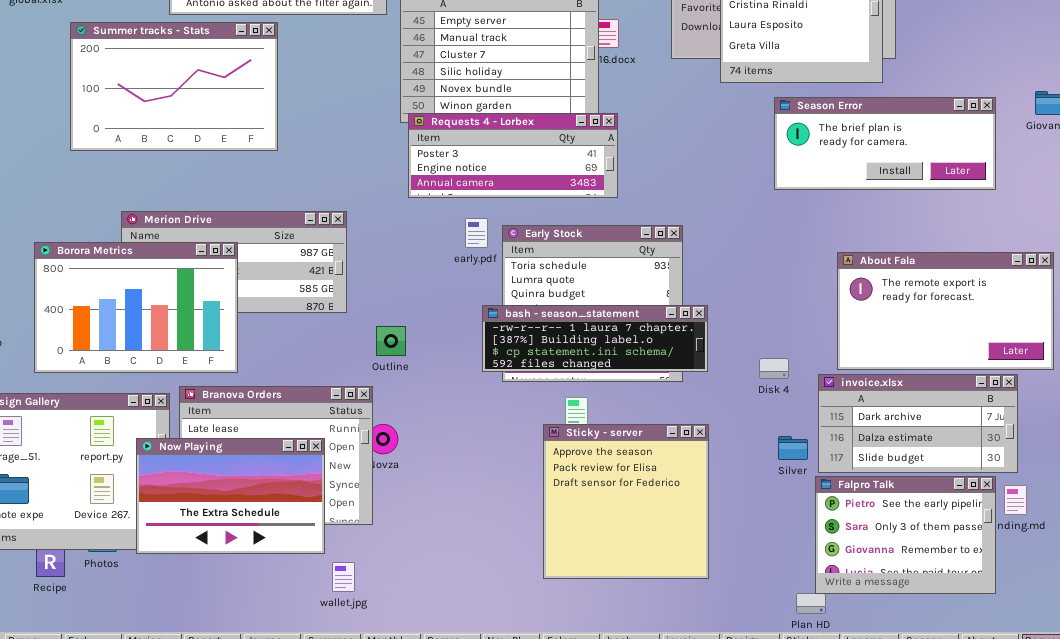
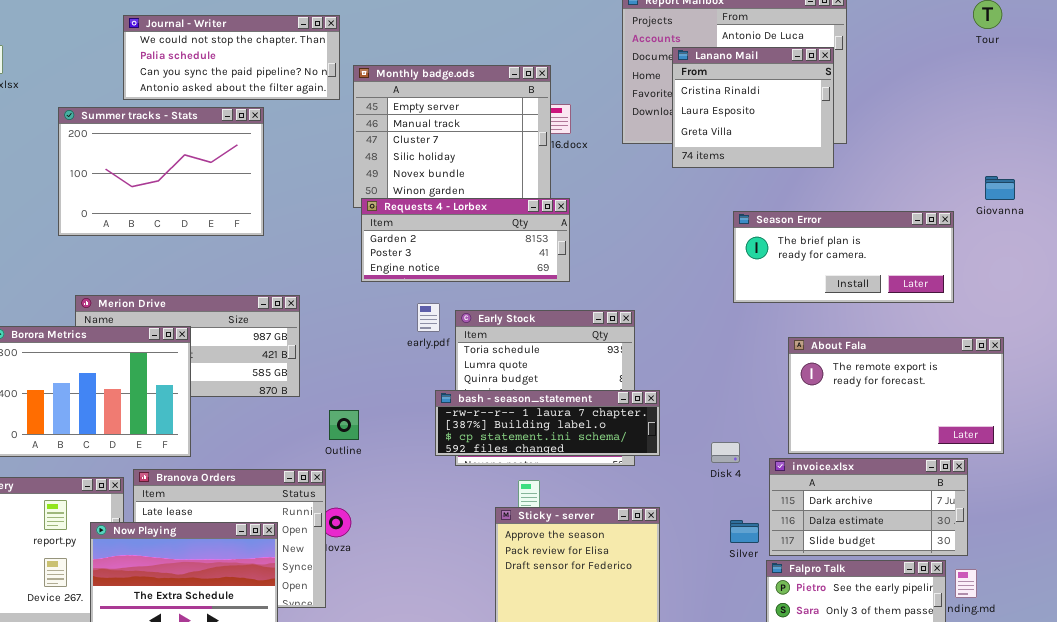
Summer tracks - Stats: [70,22,278,151] -> [58,107,264,236], moved
Season Error: [774,97,996,190] -> [733,211,954,303], moved
Requests 4 - Lorbex: [408,113,618,198] -> [361,198,570,282], scrolled up 1 row

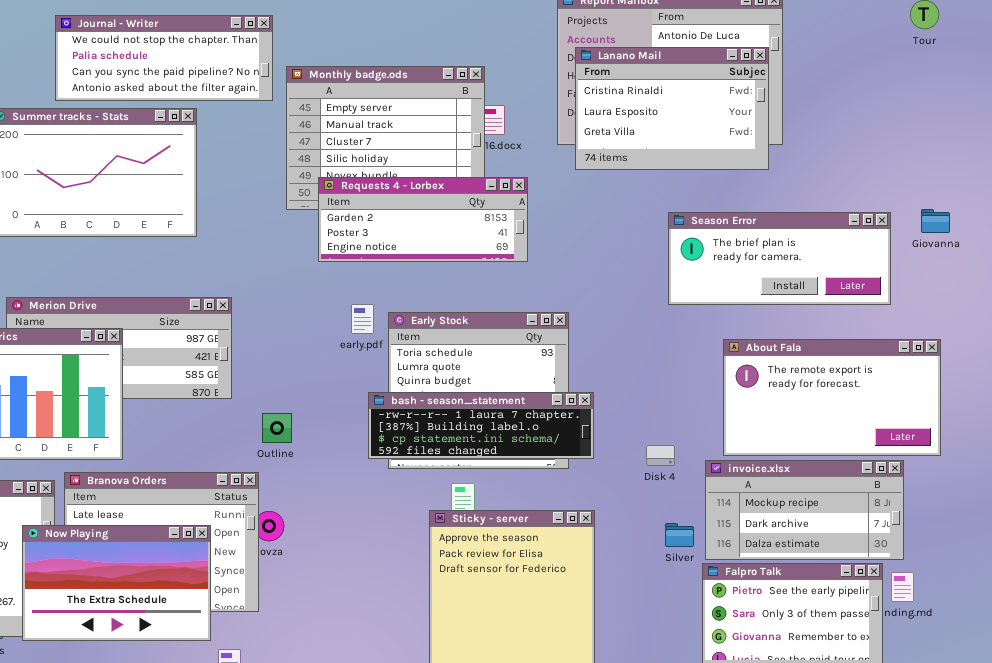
Lanano Mail: [672,47,834,168] -> [575,47,769,170], resized
Giovanna: [985,176,1015,200] -> [921,209,950,233], moved
Requests 4 - Lorbex: [361,198,570,282] -> [318,177,528,262], moved
invoice.xlsx: [769,458,968,556] -> [705,460,904,560], scrolled up 1 row

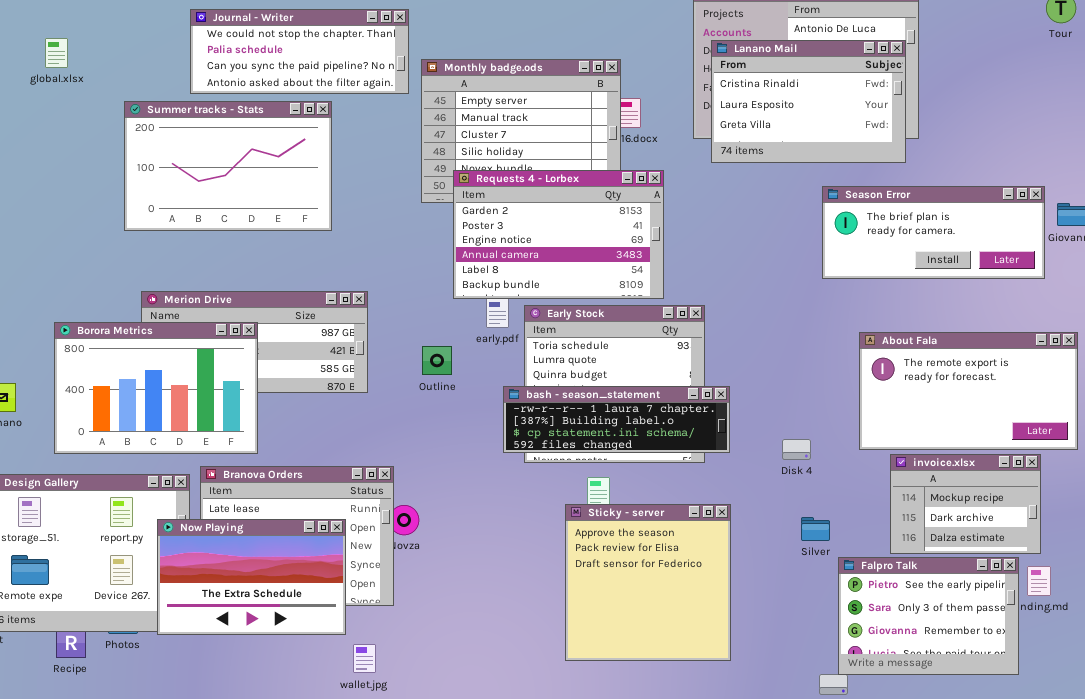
Requests 4 - Lorbex: [318,177,528,262] -> [453,170,664,299], resized
Season Error: [668,212,891,305] -> [822,186,1045,279], moved
Outline: [262,413,292,443] -> [422,346,452,375], moved
invoice.xlsx: [705,460,904,560] -> [890,454,1041,554], resized

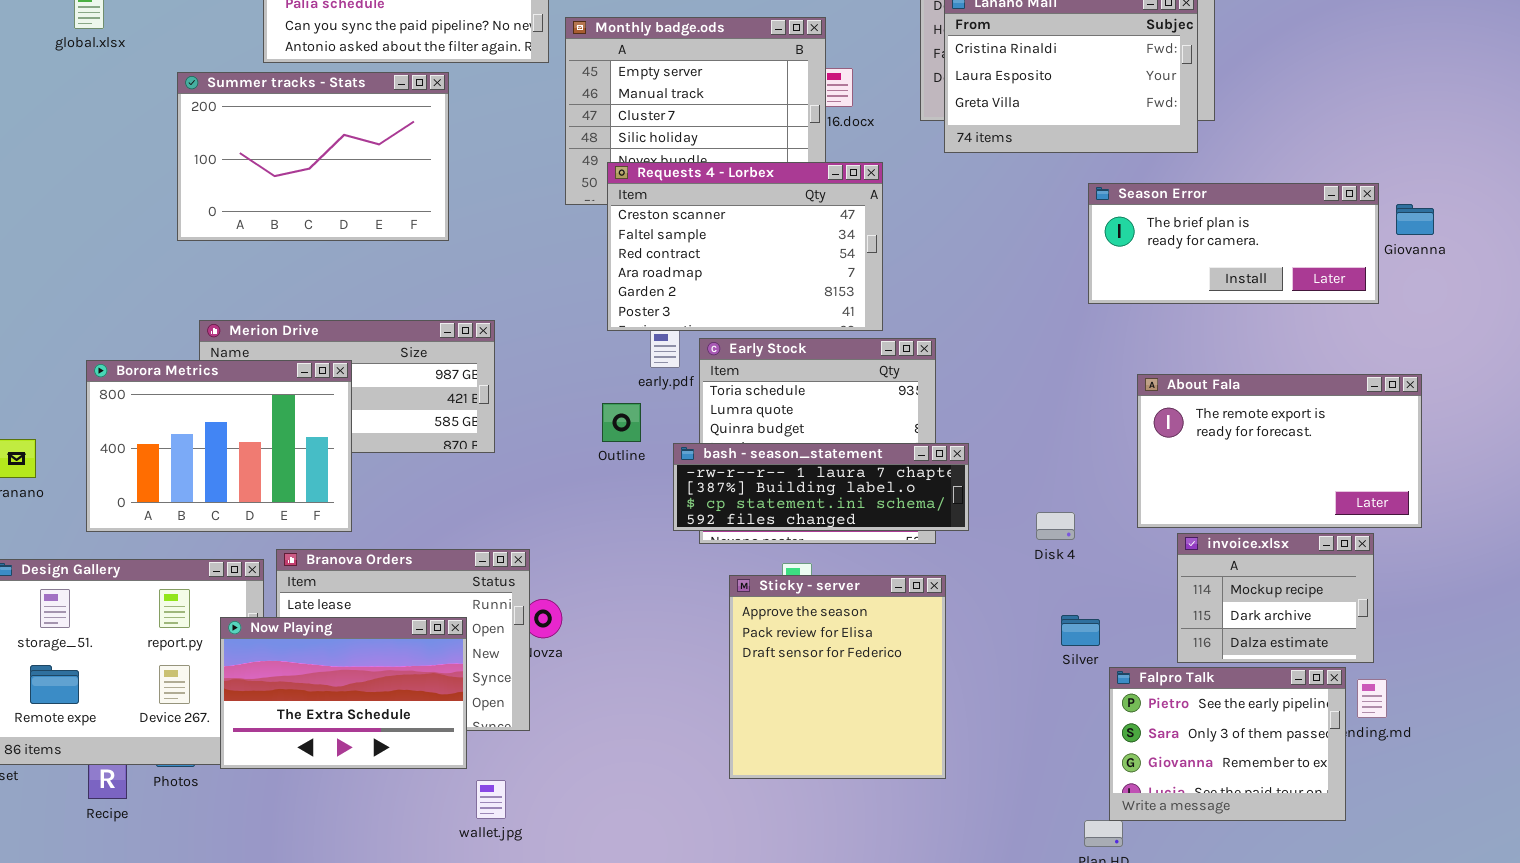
Requests 4 - Lorbex: [453,170,664,299] -> [607,162,883,331], scrolled up 4 rows
Outline: [422,346,452,375] -> [602,403,641,442], moved
Sticky - server: [565,504,731,661] -> [729,575,946,779], moved

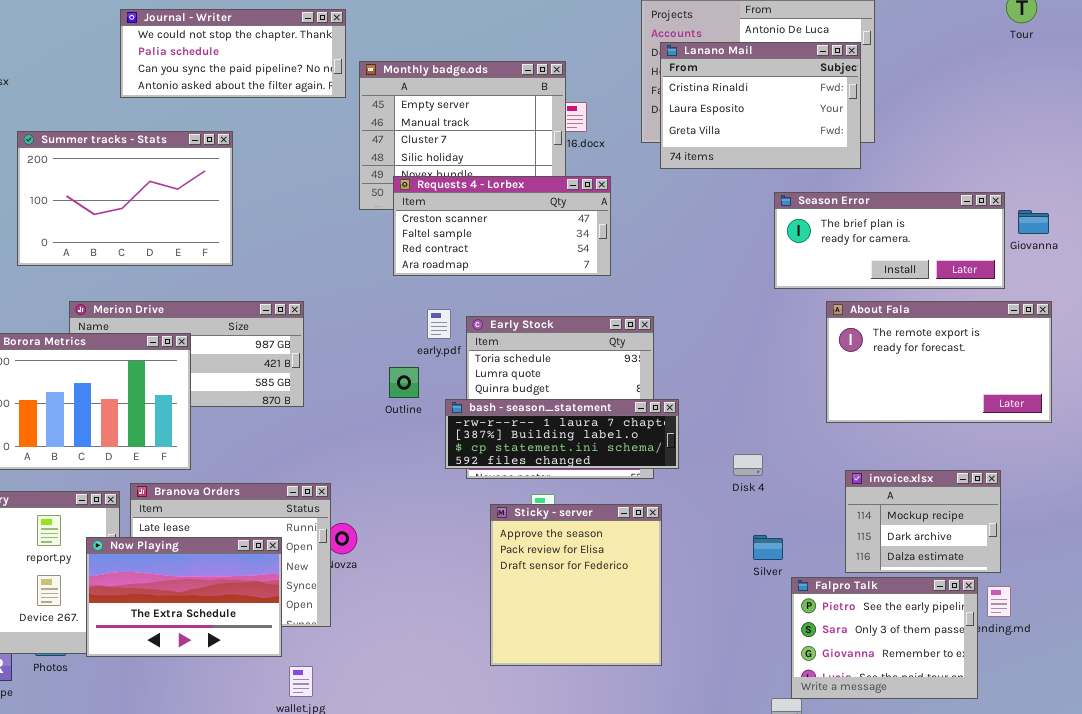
Summer tracks - Stats: [177,72,449,241] -> [17,131,233,266], moved
Requests 4 - Lorbex: [607,162,883,331] -> [393,176,611,276], resized
About Fala: [1137,374,1422,528] -> [826,301,1052,423], moved

